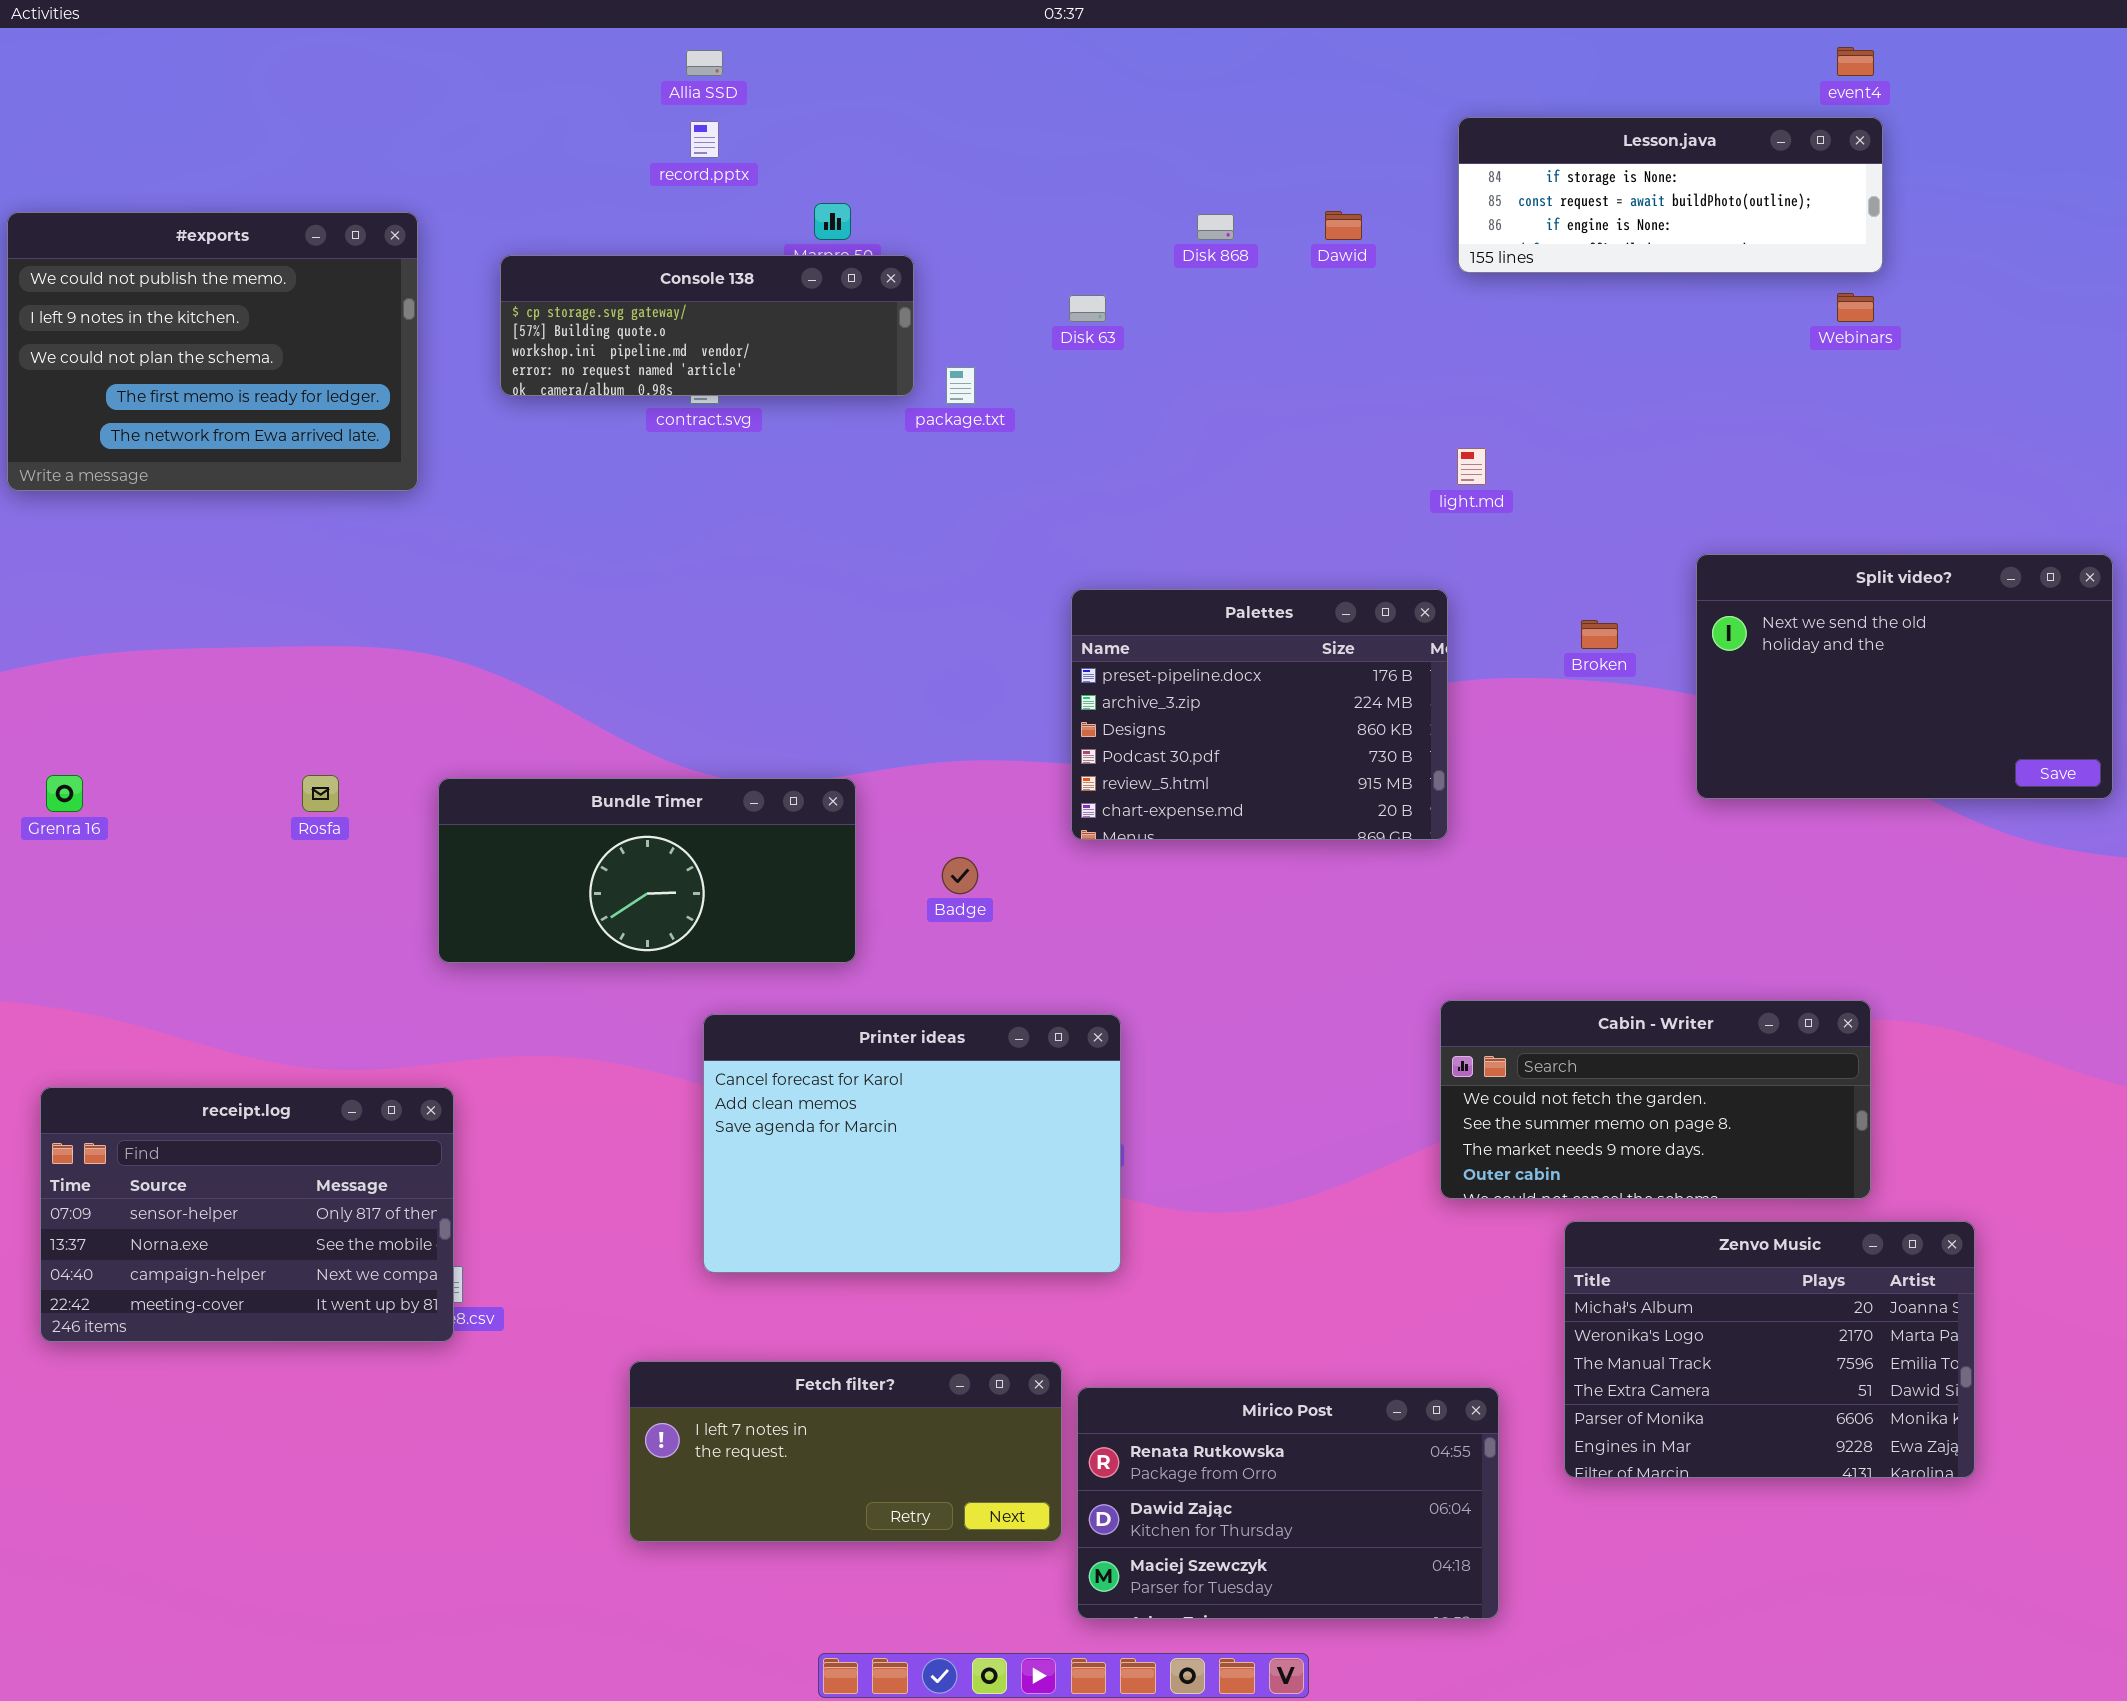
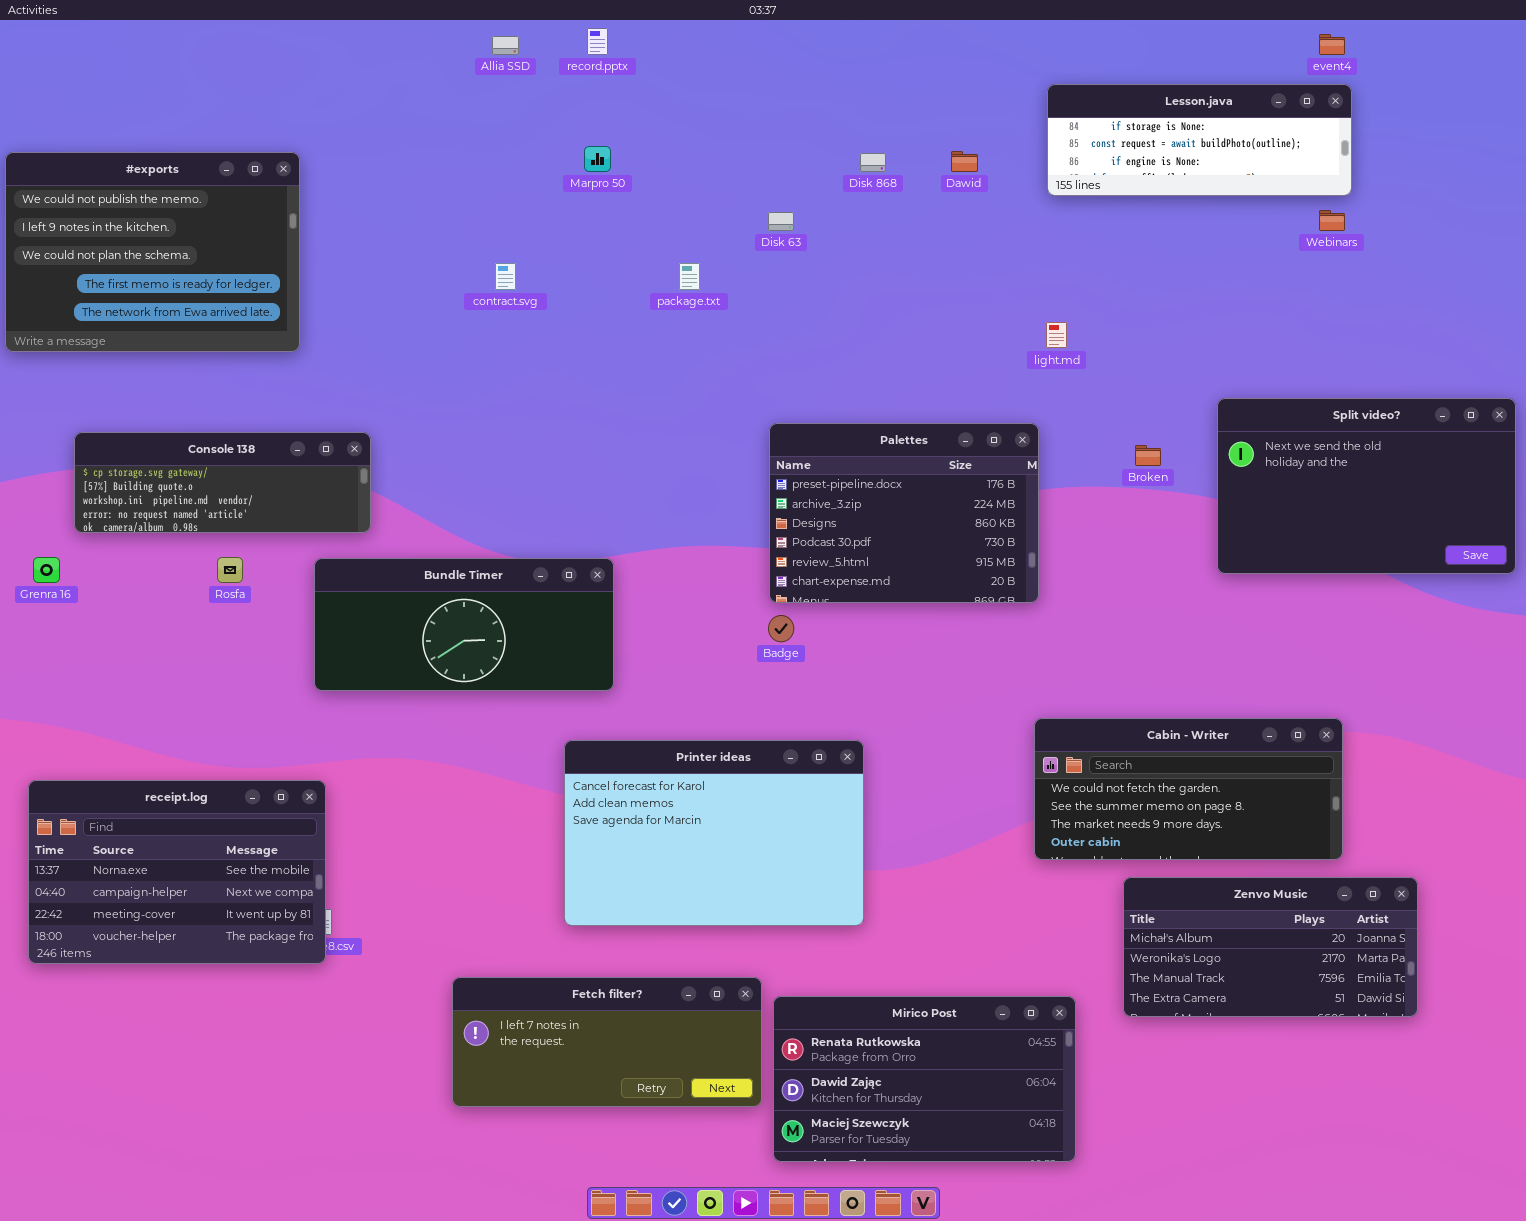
record.pptx: [690,121,719,158] -> [587,28,608,55], moved
Console 138: [500,255,914,396] -> [74,432,371,533], moved
Badge: [942,857,978,894] -> [768,615,794,642], moved
Printer ideas: [703,1014,1121,1273] -> [564,740,864,926], moved
receipt.log: [40,1087,454,1342] -> [28,780,326,964], scrolled down 1 row
Zenvo Music: [1564,1221,1975,1478] -> [1123,877,1418,1017], resized

